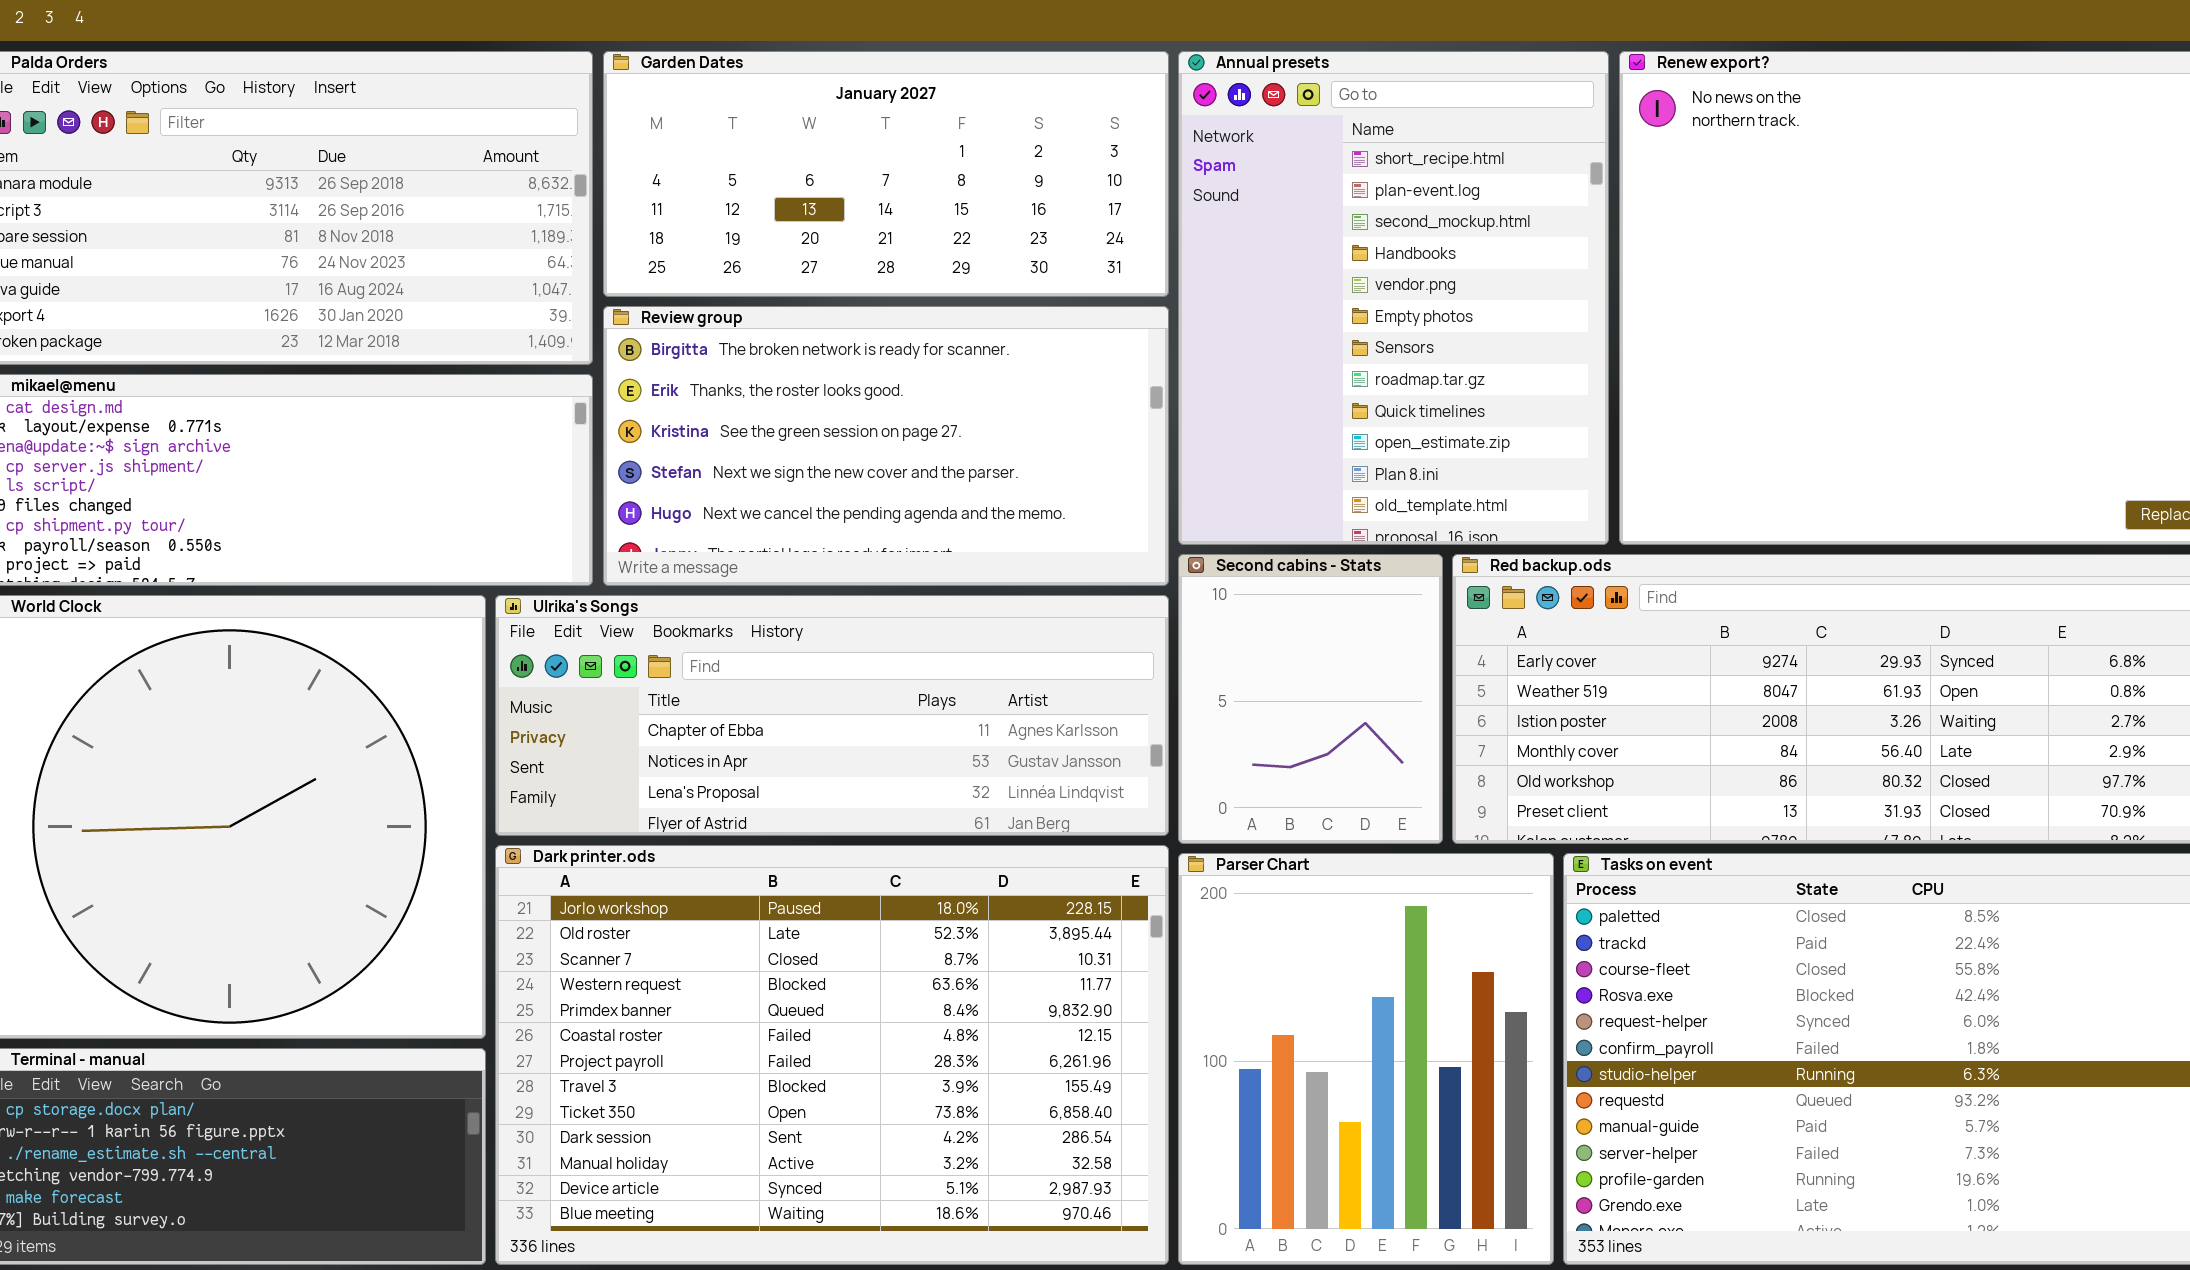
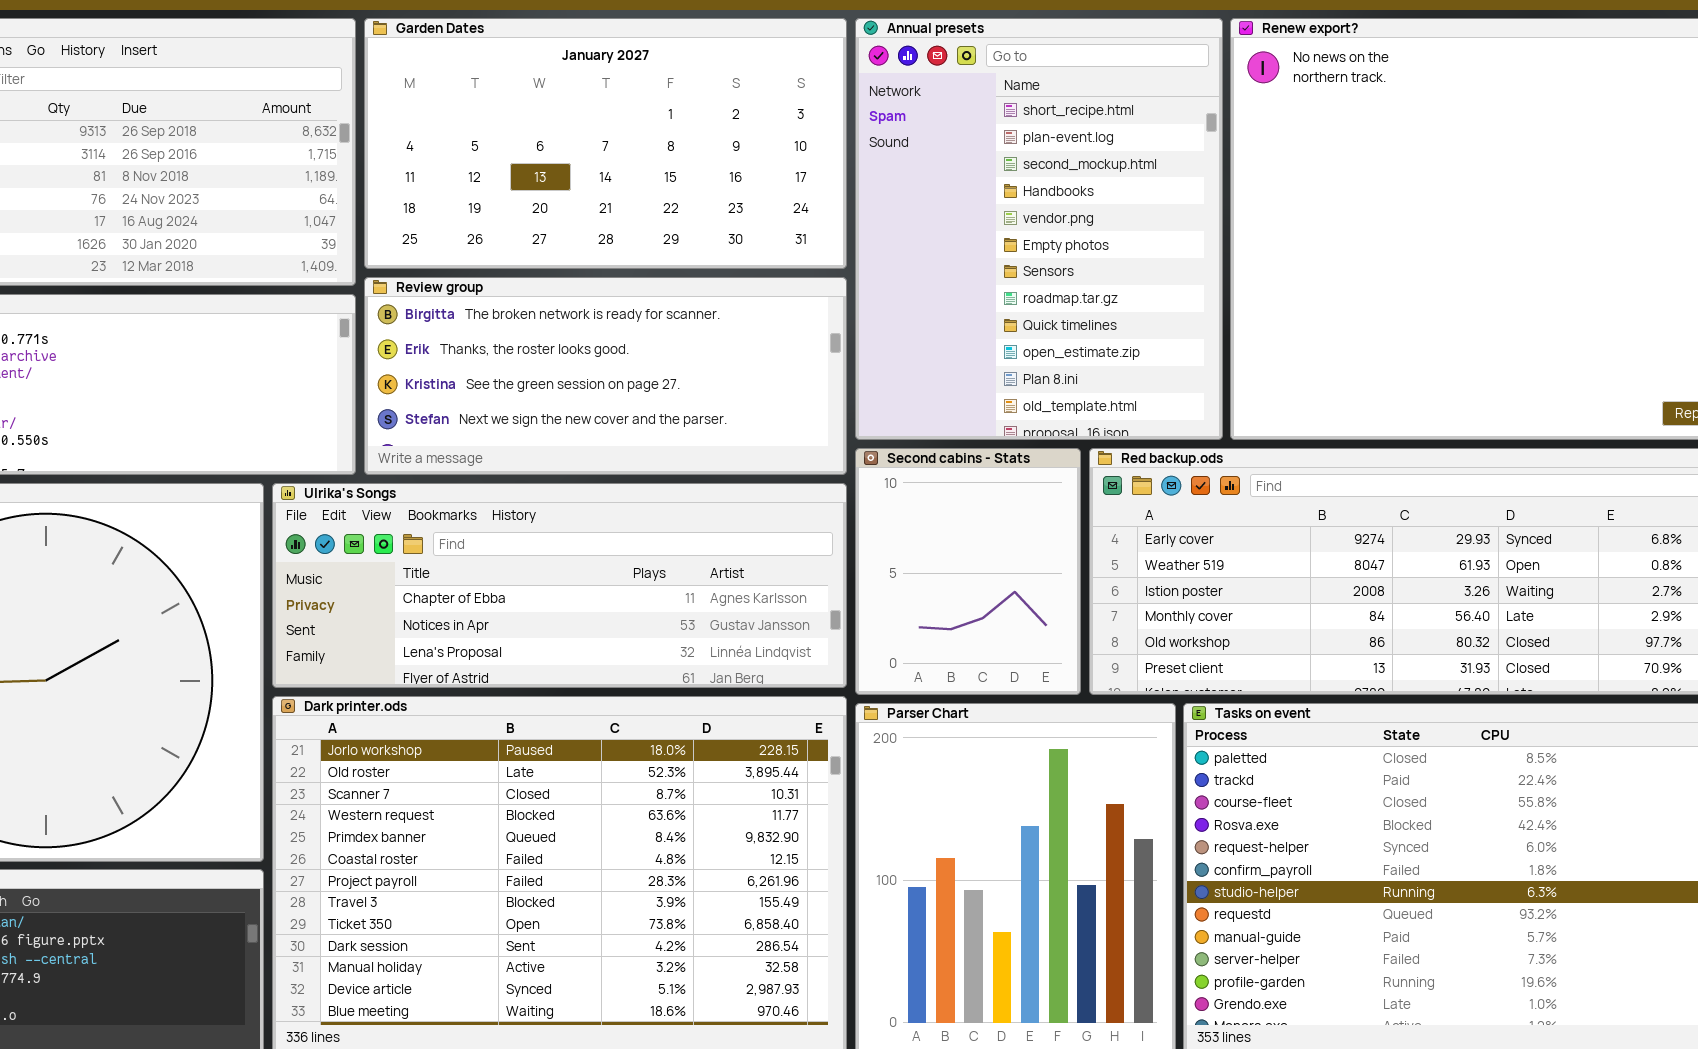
Garden Dates: [603,51,1169,297] -> [364,18,847,269], resized
Review group: [603,306,1169,586] -> [364,277,847,475], resized

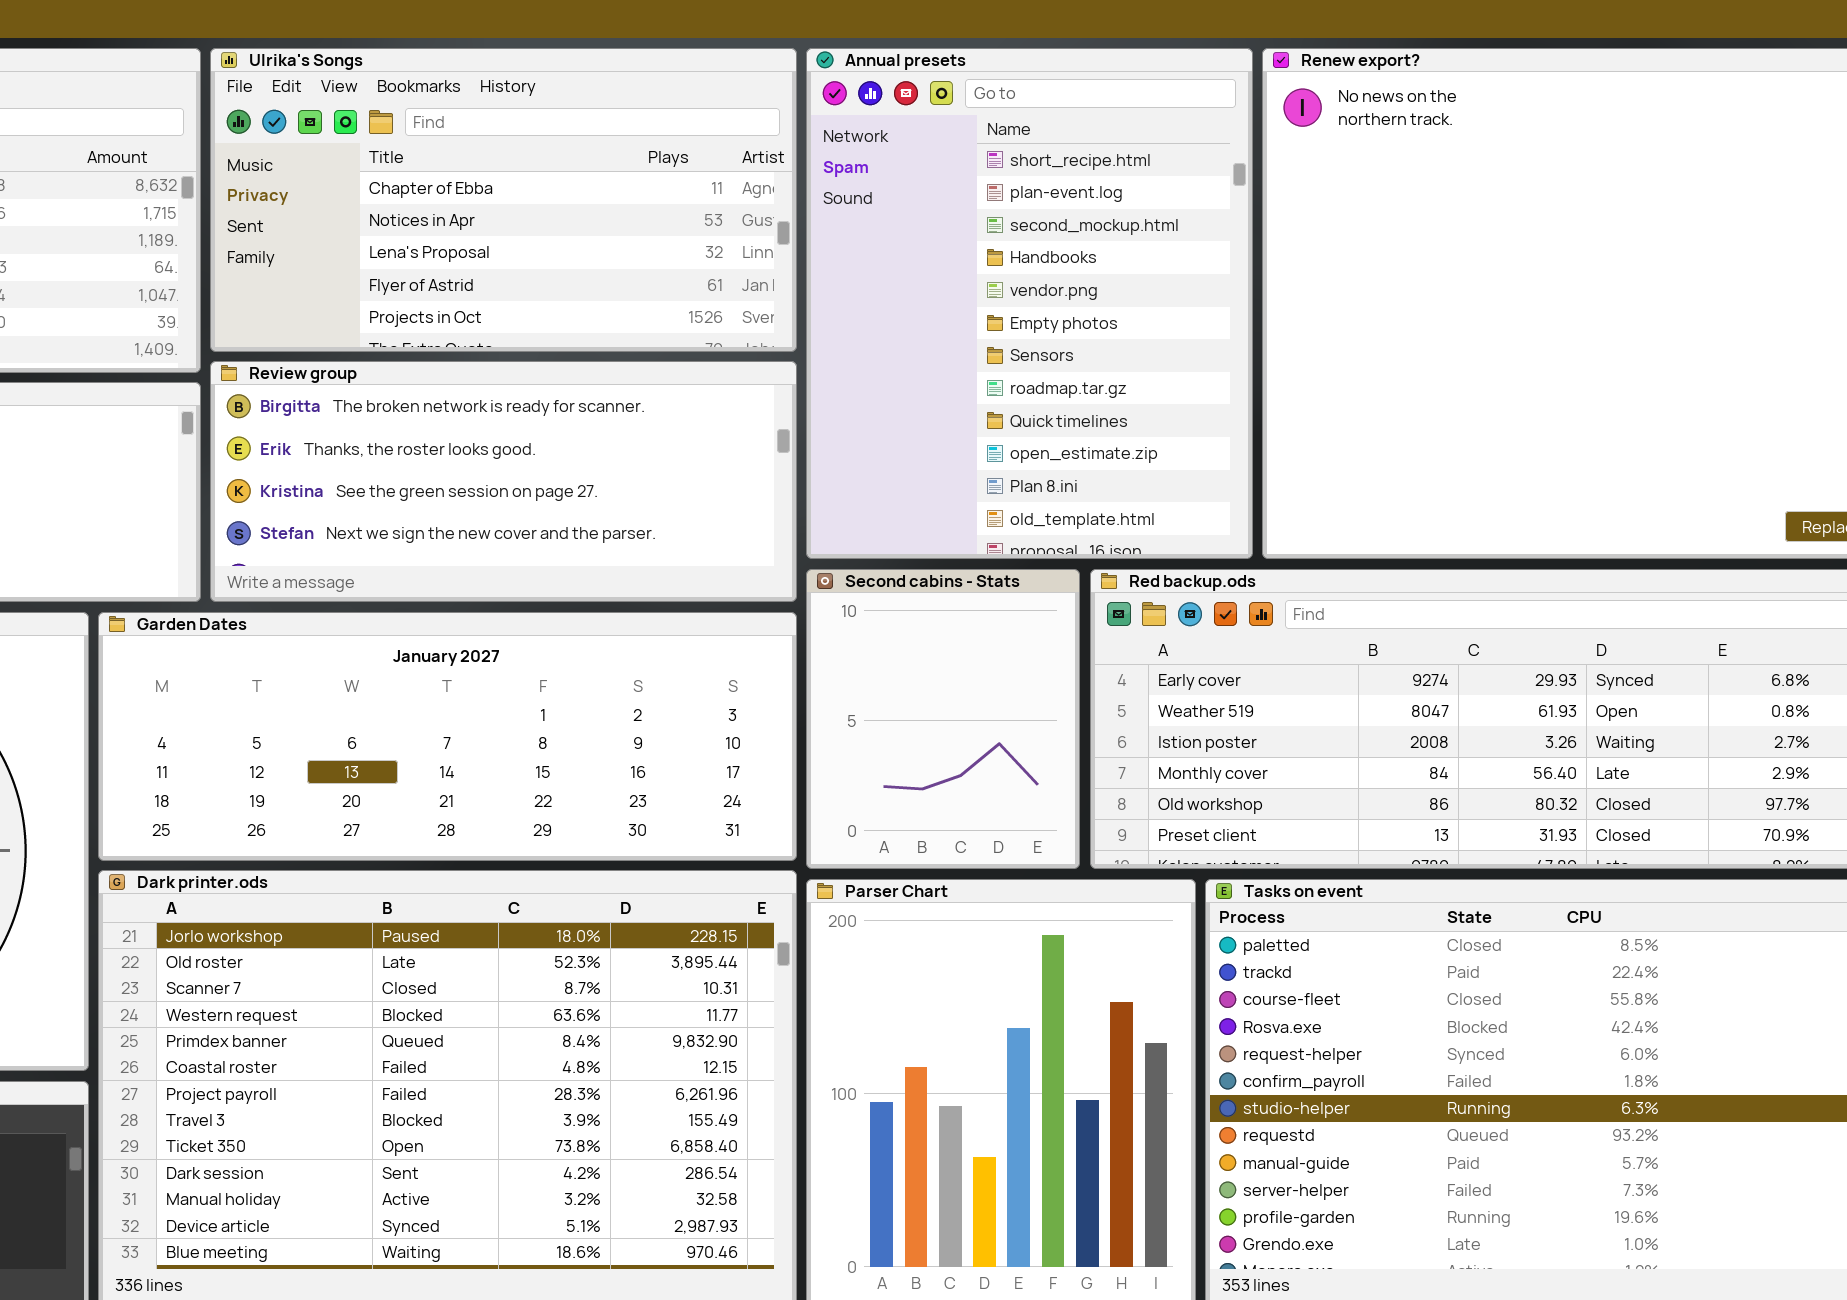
Garden Dates: [364,18,847,269] -> [98,612,797,861], moved, resized
Ulrika's Songs: [272,483,847,688] -> [210,48,797,352], moved, resized

